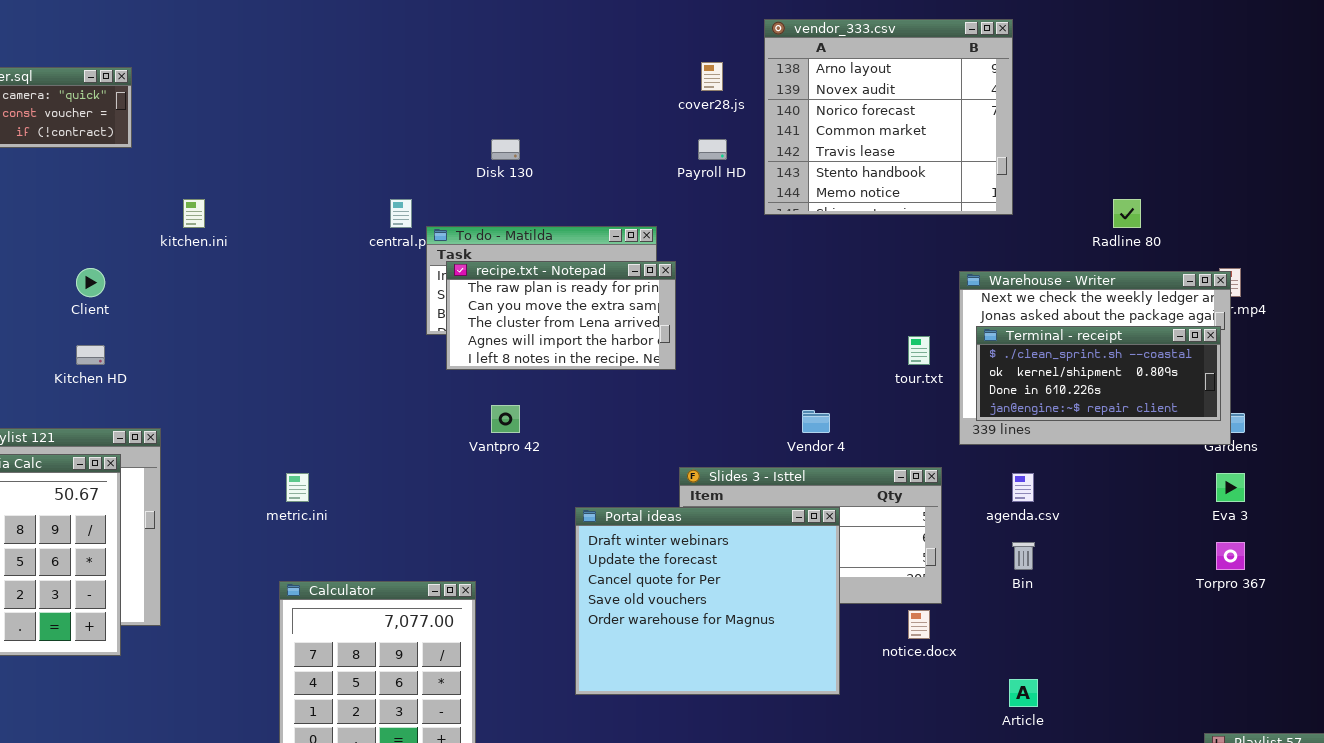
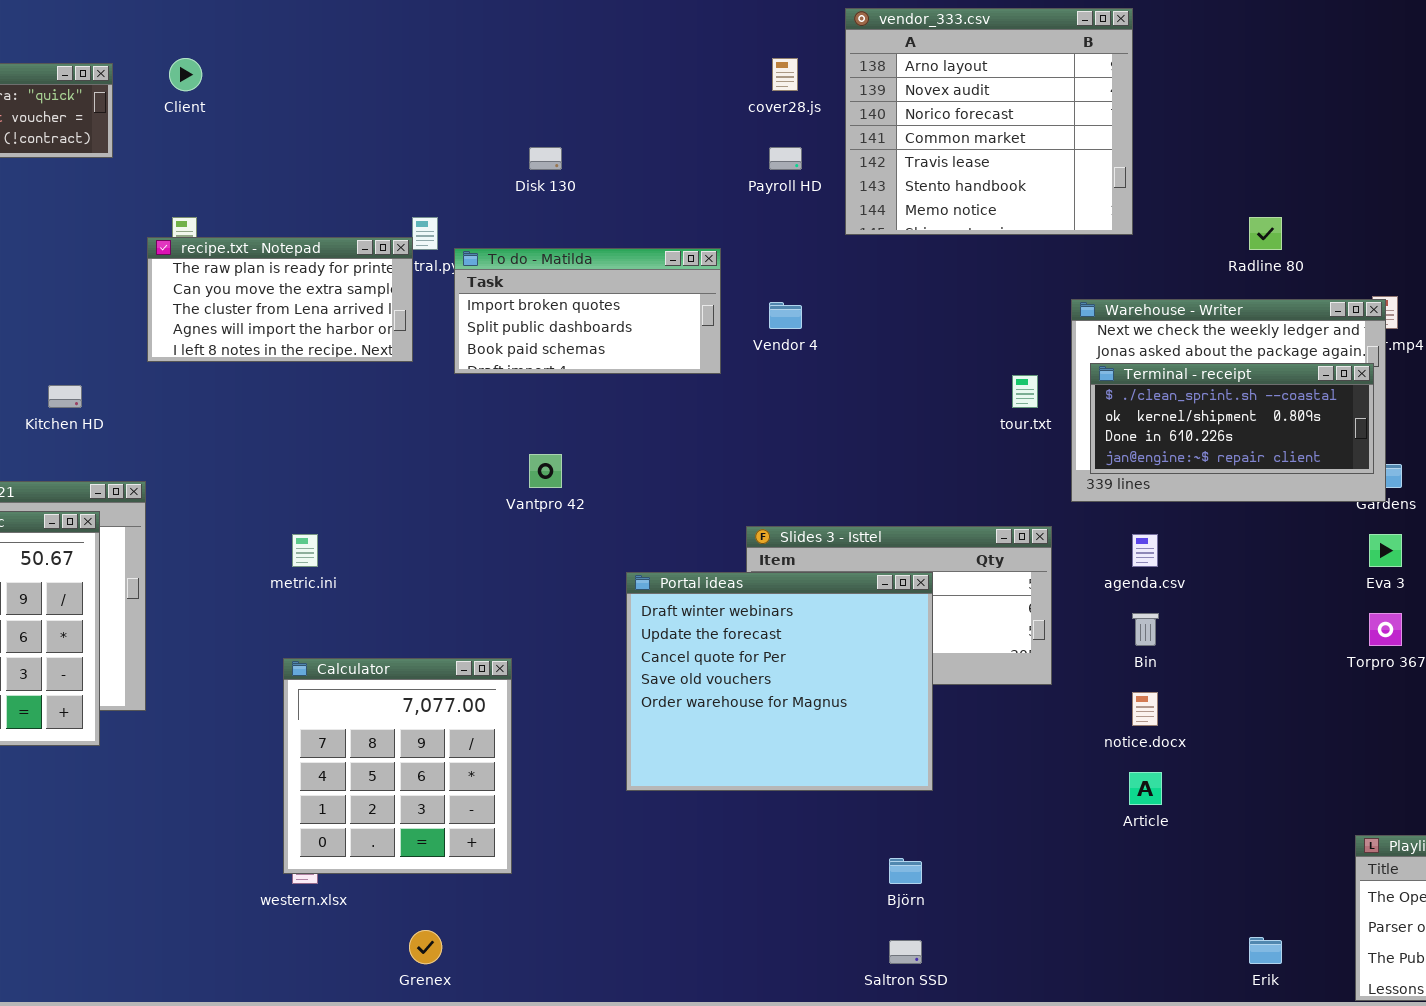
recipe.txt - Notepad: [446,261,676,370] -> [147,237,413,362], moved
Client: [76,268,105,297] -> [169,58,202,91], moved
Vendor 4: [802,410,830,433] -> [769,302,802,329], moved
notice.docx: [908,610,930,639] -> [1132,692,1158,726], moved

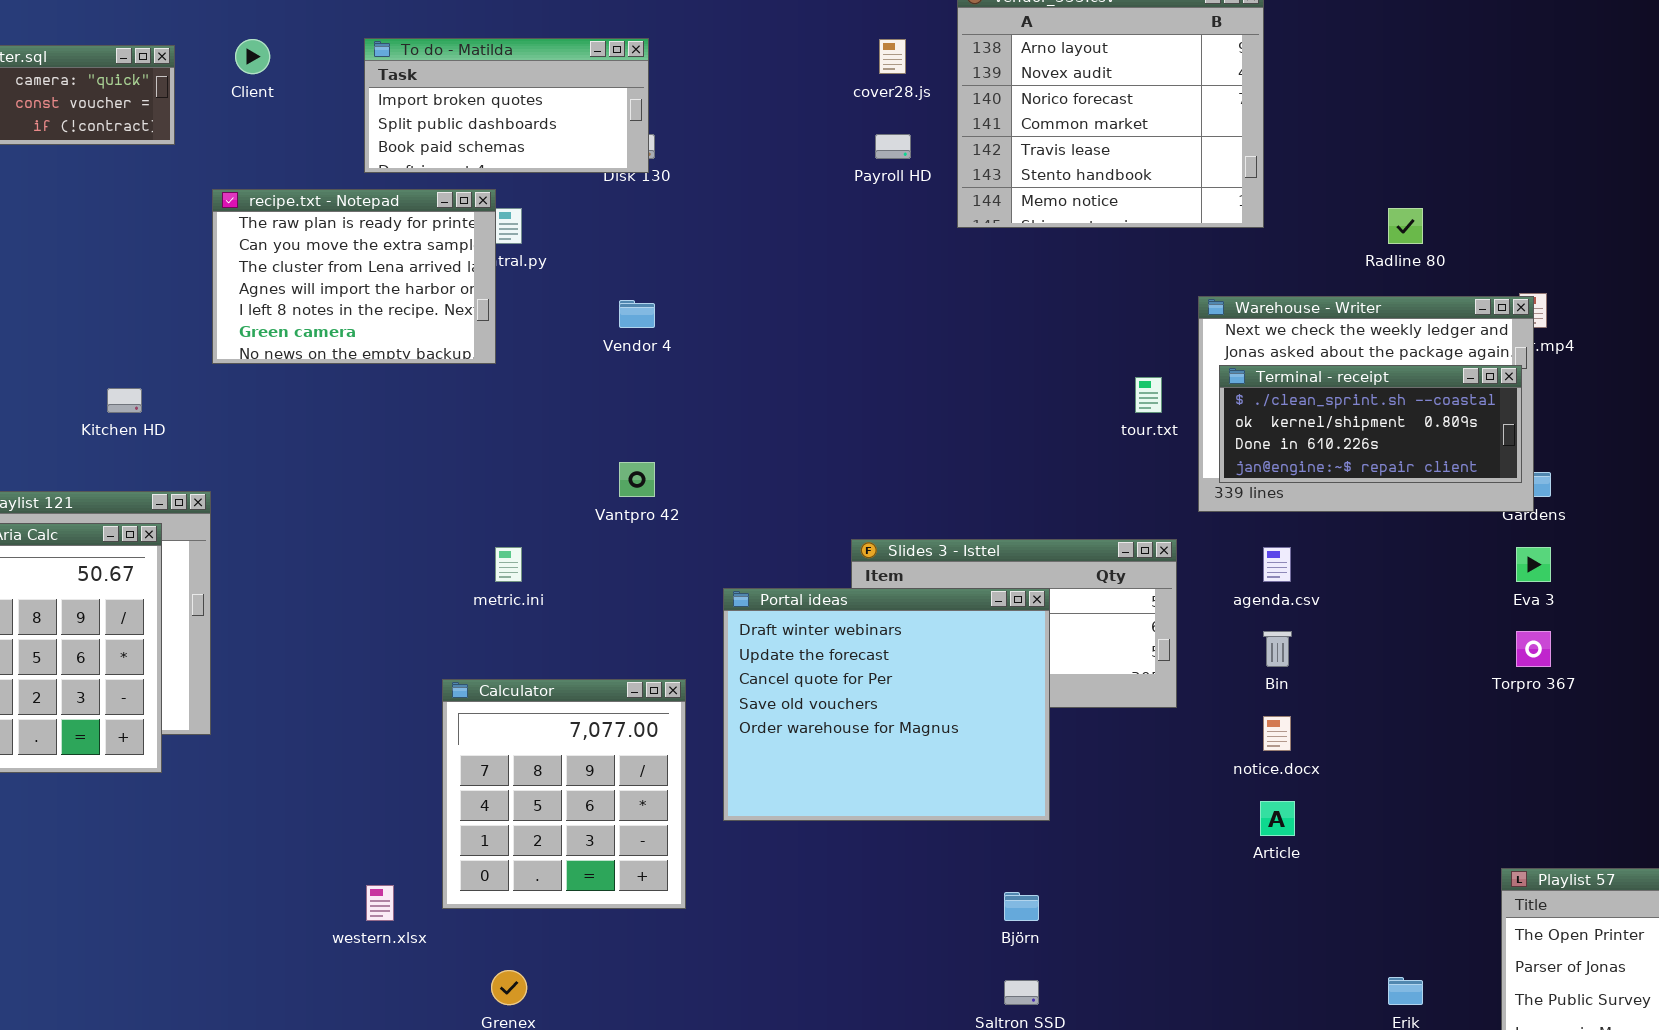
recipe.txt - Notepad: [147,237,413,362] -> [212,189,496,364], resized
To do - Matilda: [454,248,721,374] -> [364,38,649,173], moved
Vendor 4: [769,302,802,329] -> [619,300,655,328], moved
metric.ini: [292,534,318,567] -> [495,547,522,582], moved
Calculator: [283,658,512,874] -> [442,679,686,909], moved

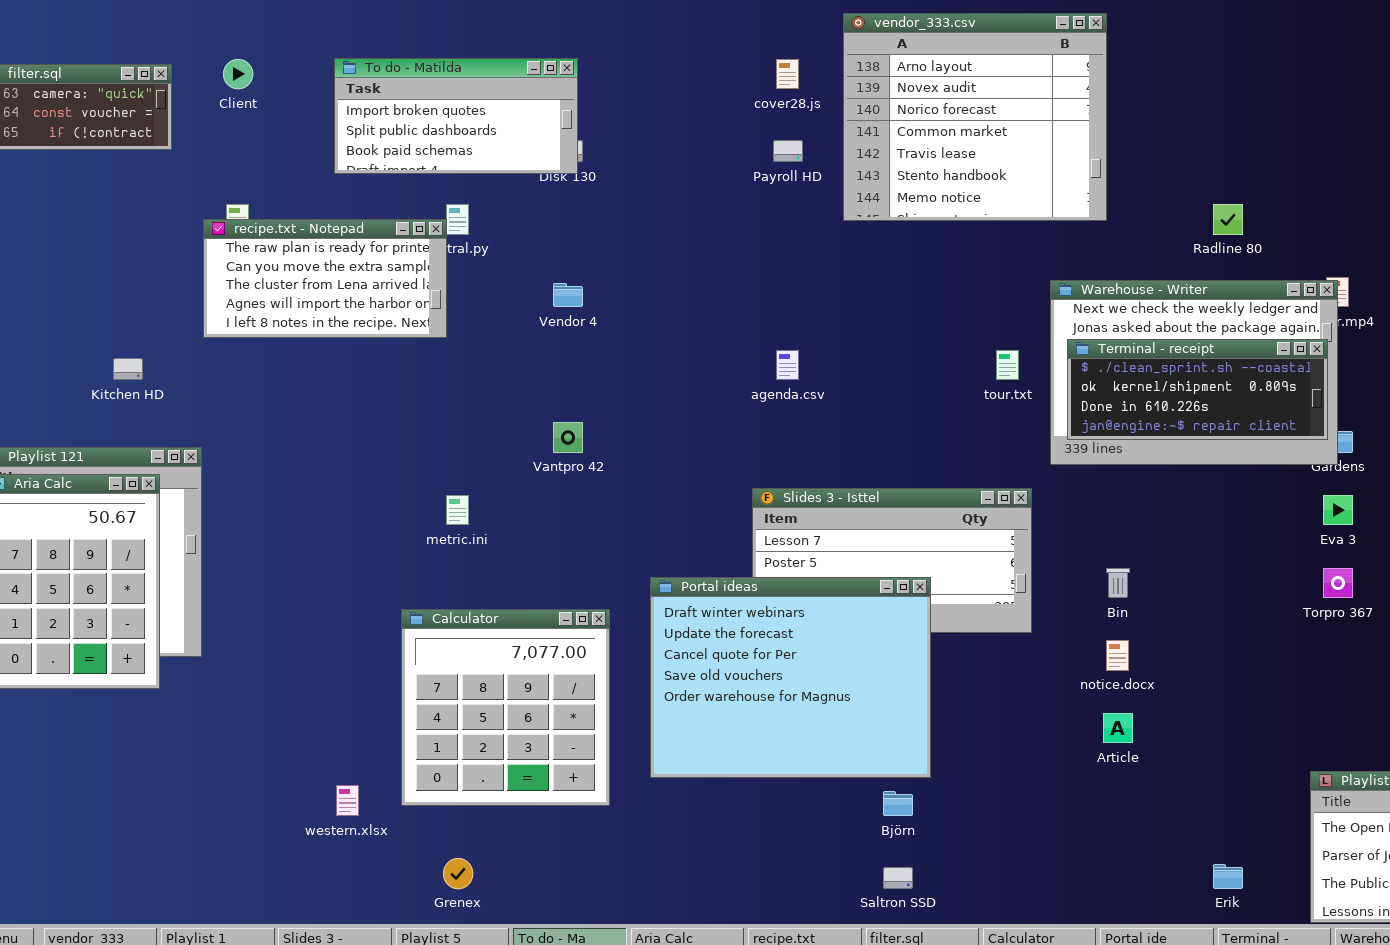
recipe.txt - Notepad: [212,189,496,364] -> [203,219,447,338], resized
agenda.csv: [1263,547,1291,582] -> [776,350,799,380], moved
Portal ideas: [723,588,1050,821] -> [650,577,931,778], moved

